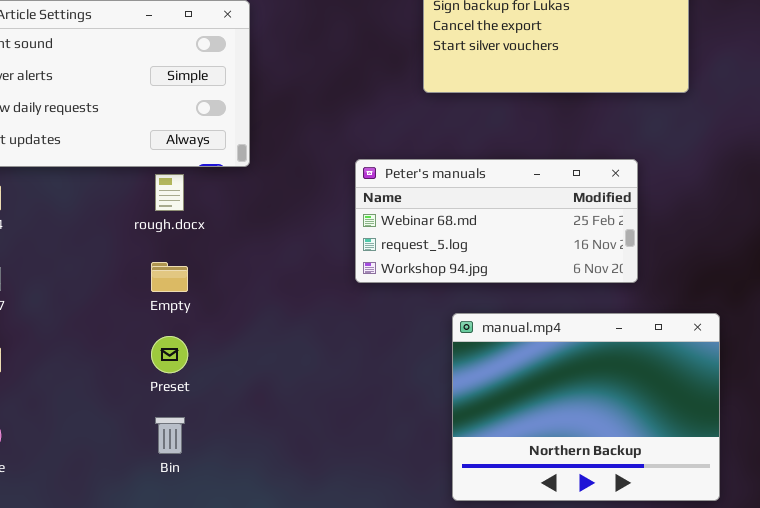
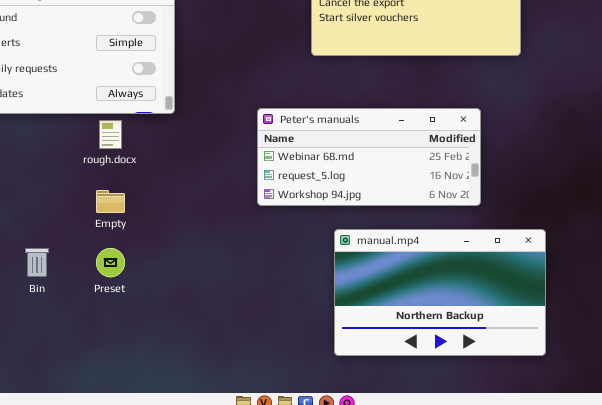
manual.mp4: [452,313,720,501] -> [334,229,546,356], resized
Bin: [155,417,185,454] -> [25,248,49,277], moved

